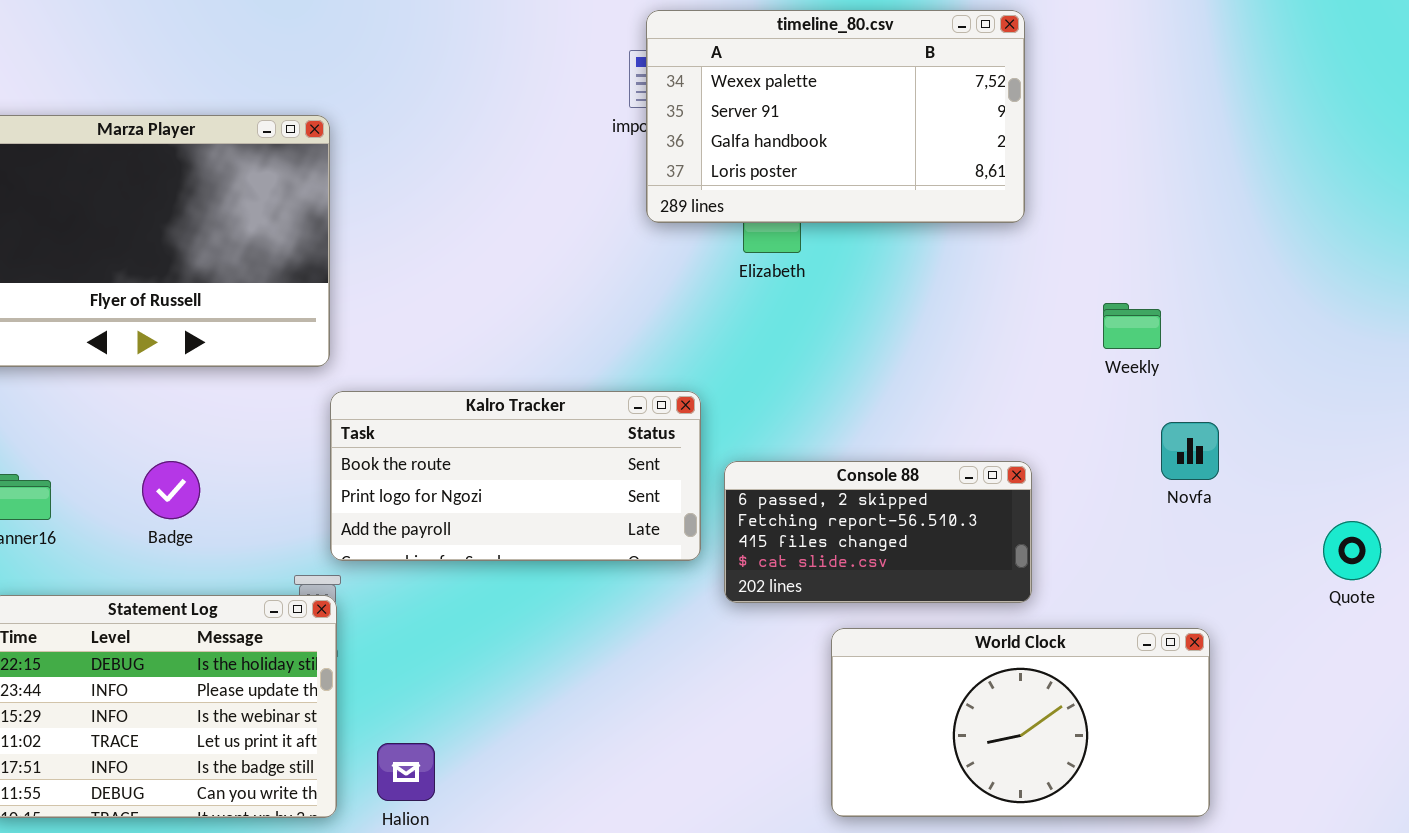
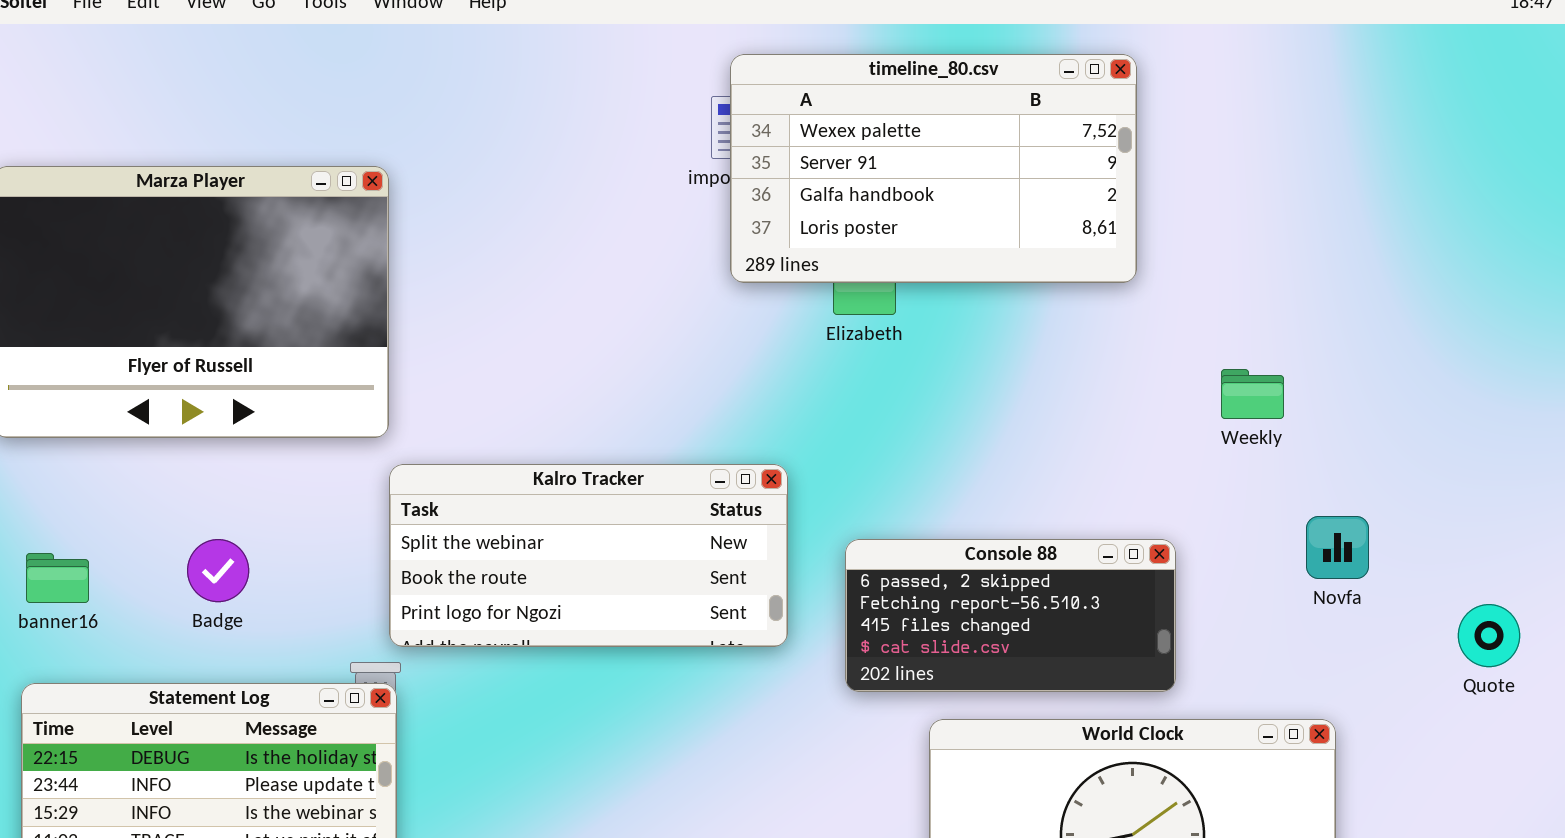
Kalro Tracker: [330,391,701,561] -> [389,464,788,647], scrolled up 1 row
Novfa: [1161,422,1219,480] -> [1306,516,1369,579], moved
Console 88: [724,461,1032,603] -> [845,539,1176,692], moved

